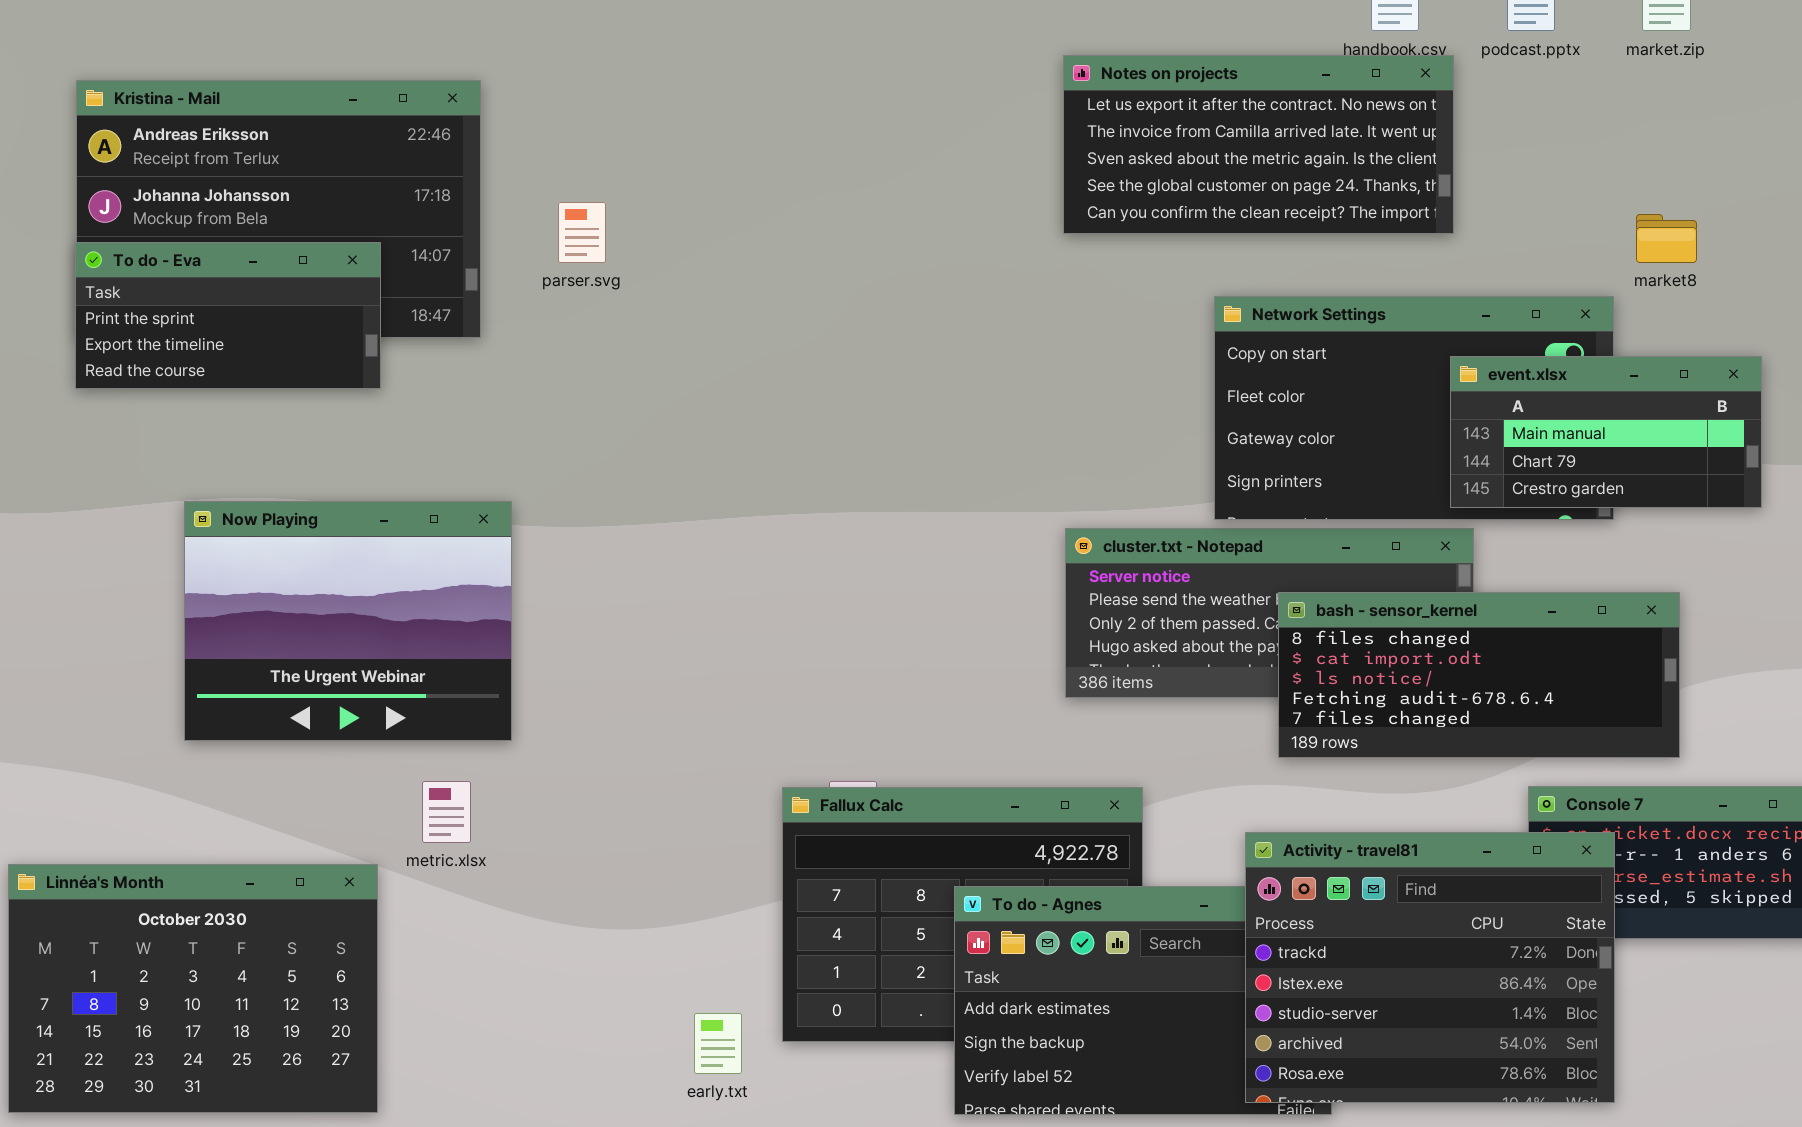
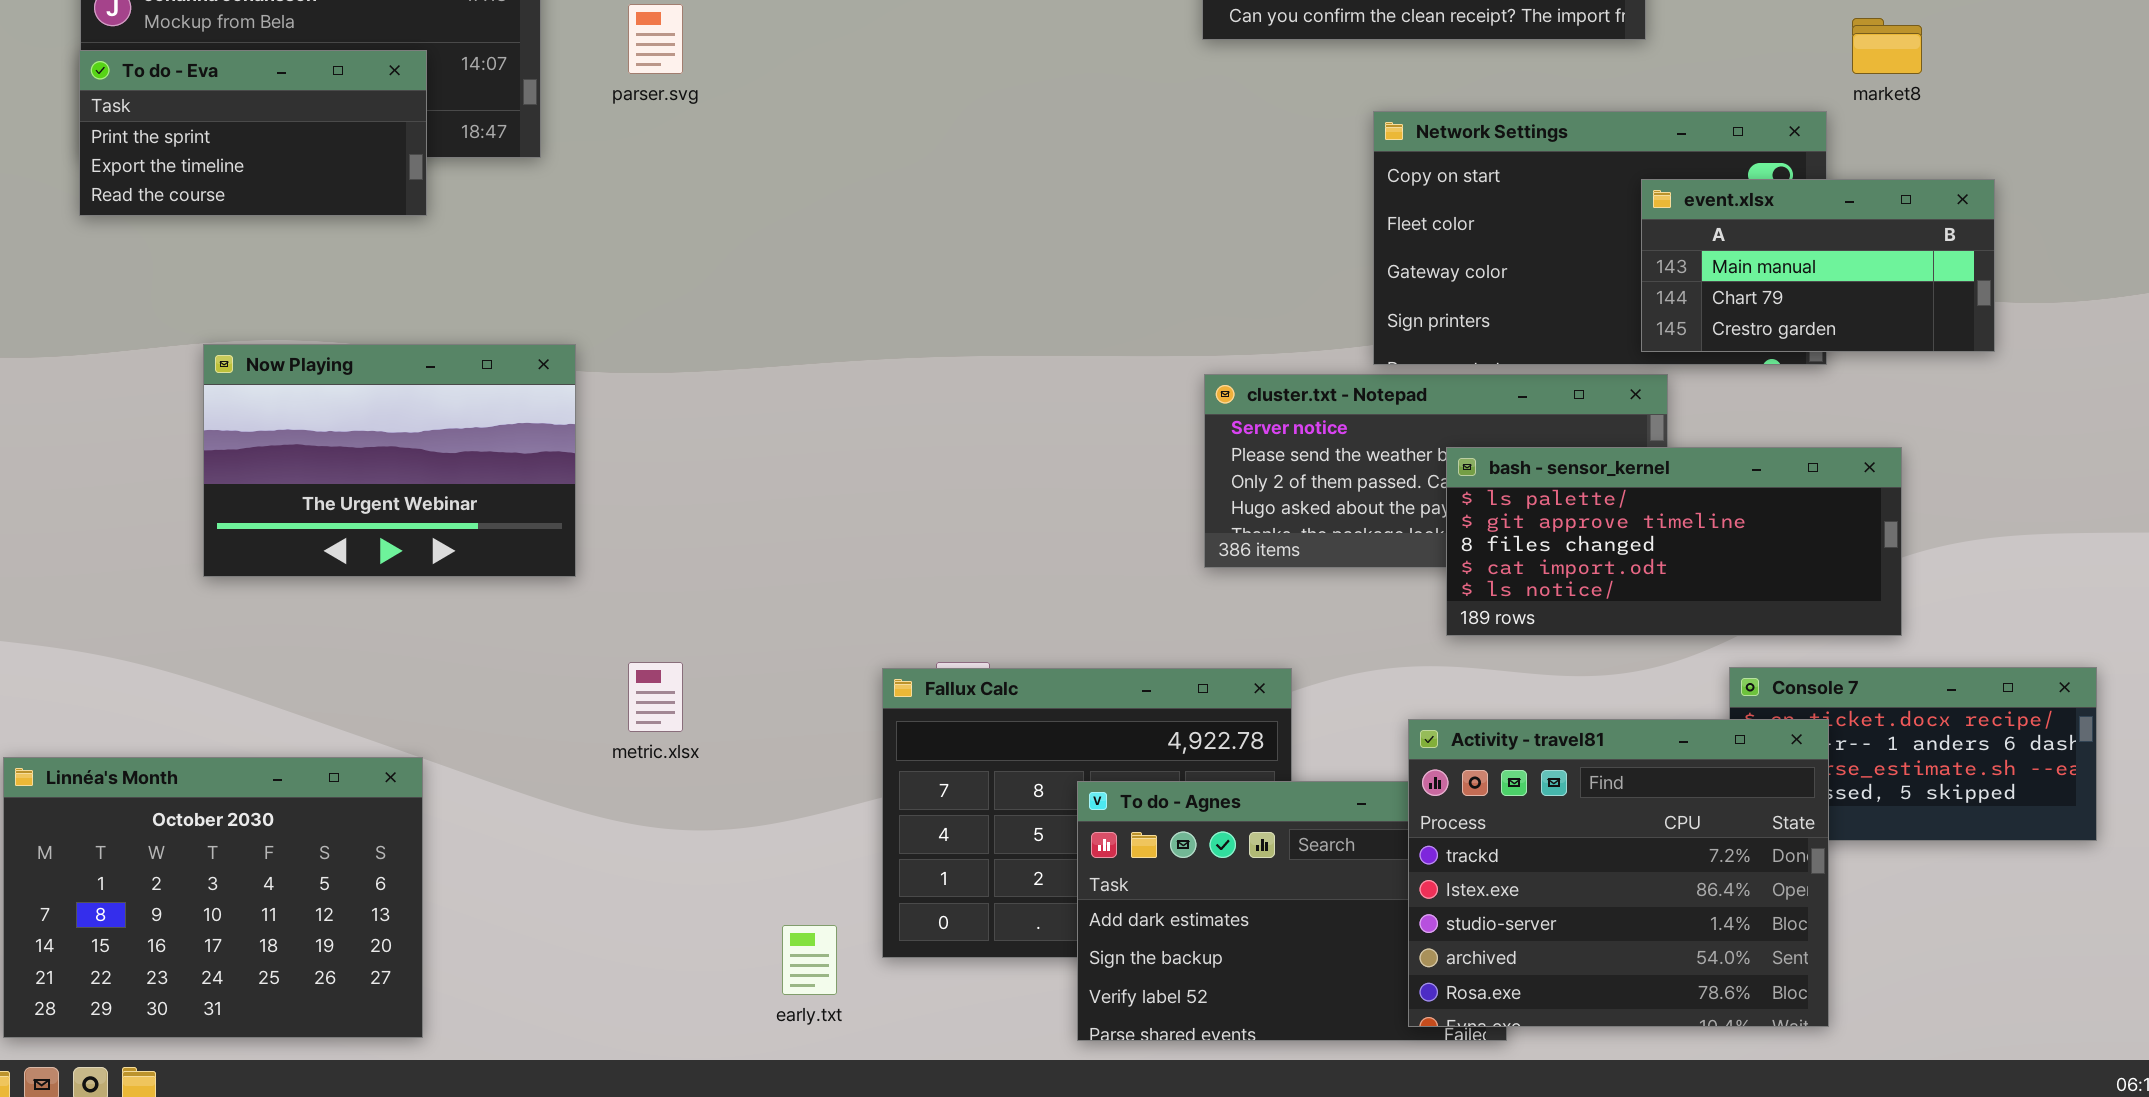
Now Playing: [184,501,512,741] -> [203,344,576,577], resized
bash - sensor_kernel: [1278,592,1680,758] -> [1446,447,1902,636], scrolled up 2 rows
metric.xlsx: [422,781,471,843] -> [628,662,683,732], moved

